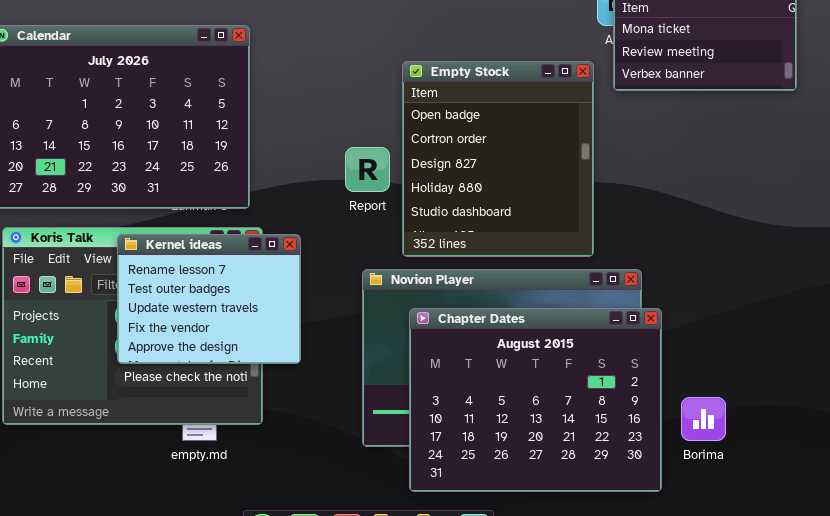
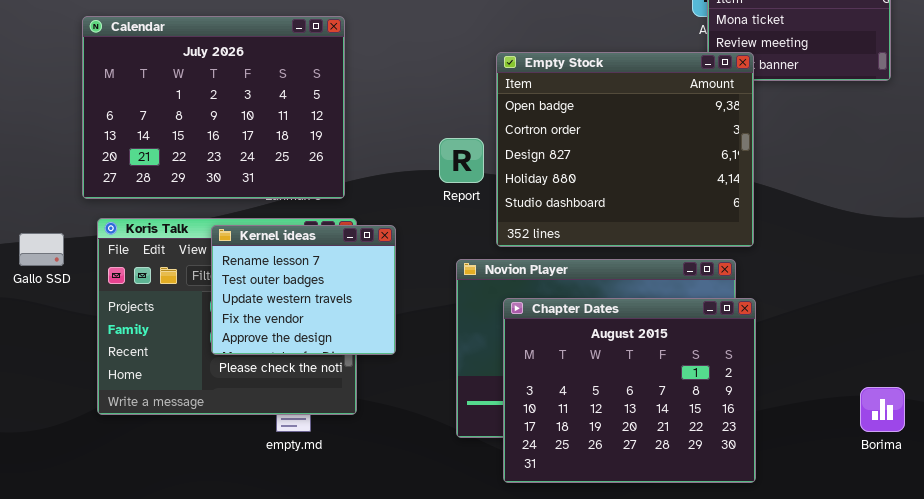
Empty Stock: [402,61,594,257] -> [496,52,754,247], resized
Borima: [681,397,726,441] -> [860,387,905,432], moved

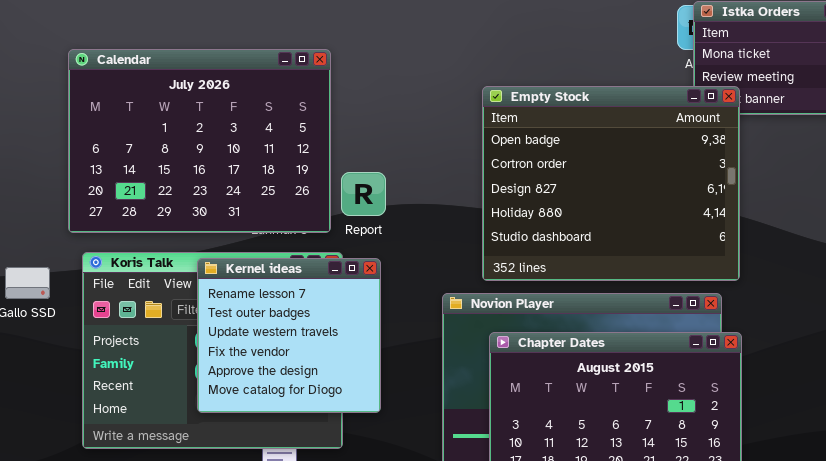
Report: [439,138,484,183] -> [341,172,386,216], moved
Kernel ideas: [211,225,396,355] -> [197,258,381,413], resized

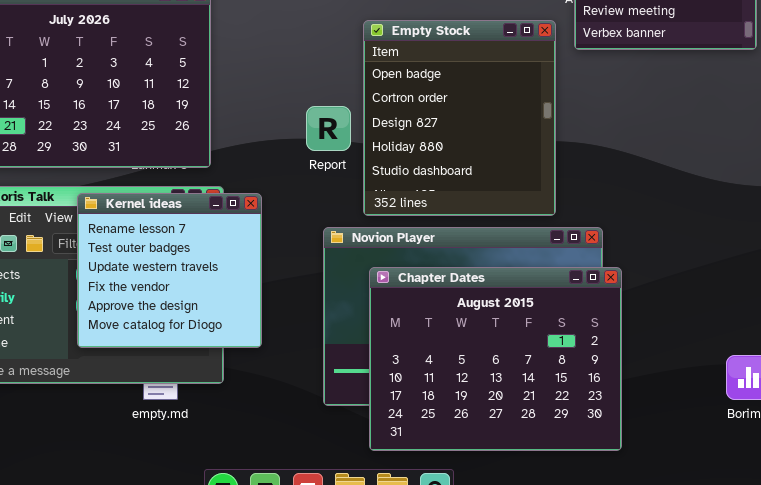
Empty Stock: [482,86,740,281] -> [363,20,556,216], resized
Report: [341,172,386,216] -> [306,106,351,151], moved

